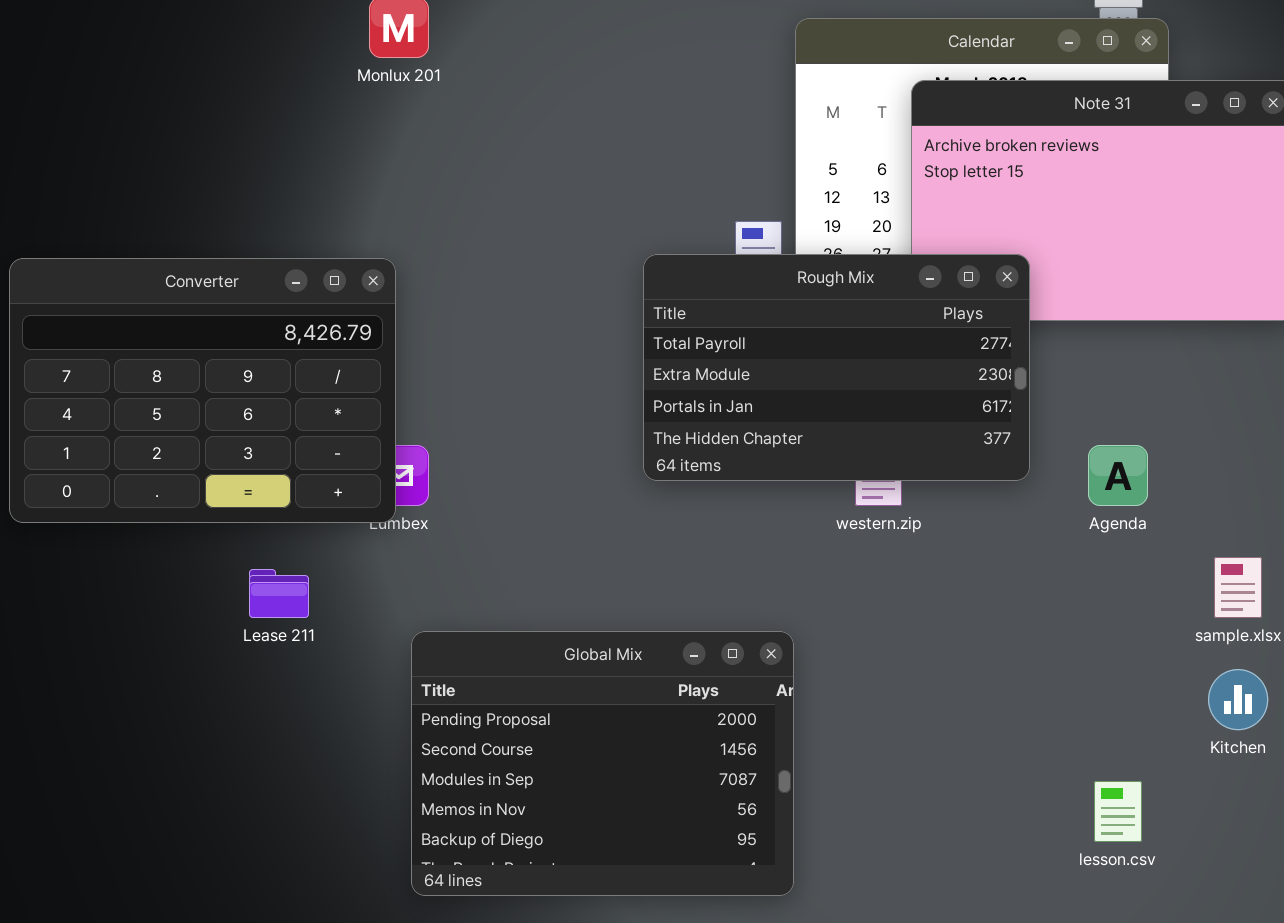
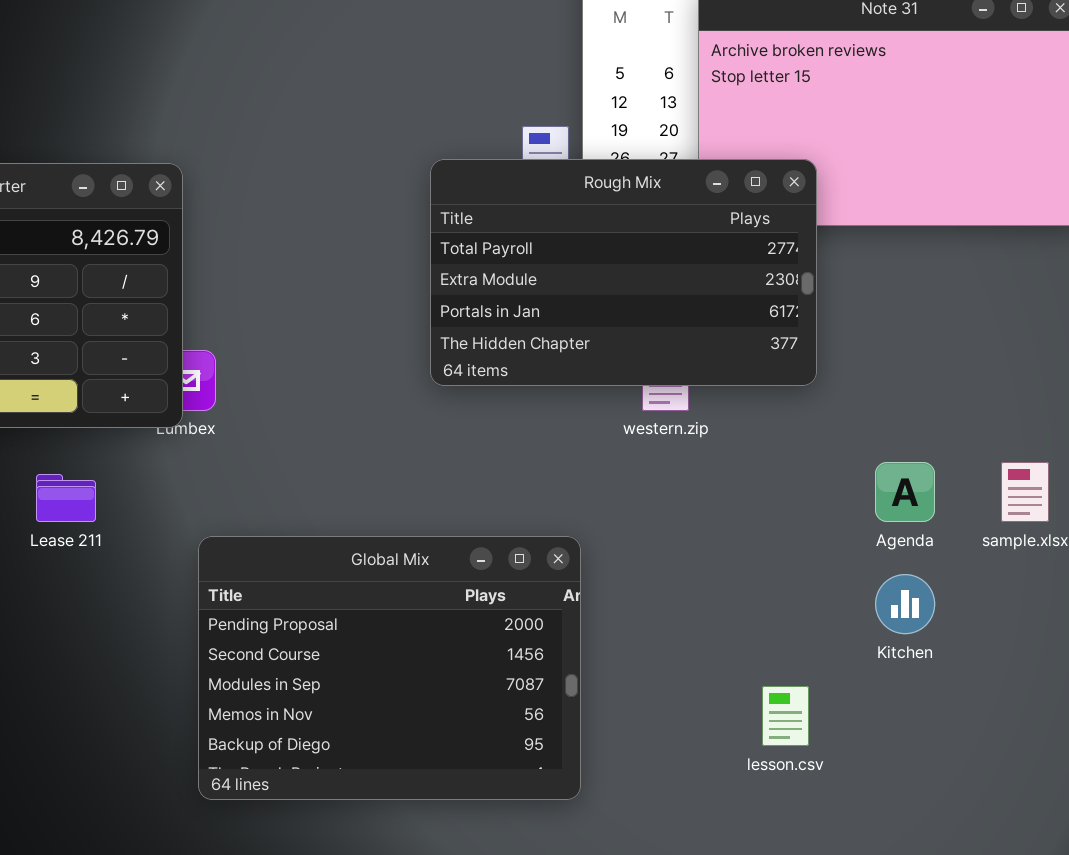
Agenda: [1088,445,1148,506] -> [875,462,935,522], moved
Kitchen: [1208,669,1268,730] -> [875,574,935,634], moved
lesson.csv: [1094,781,1142,842] -> [762,686,809,746], moved

